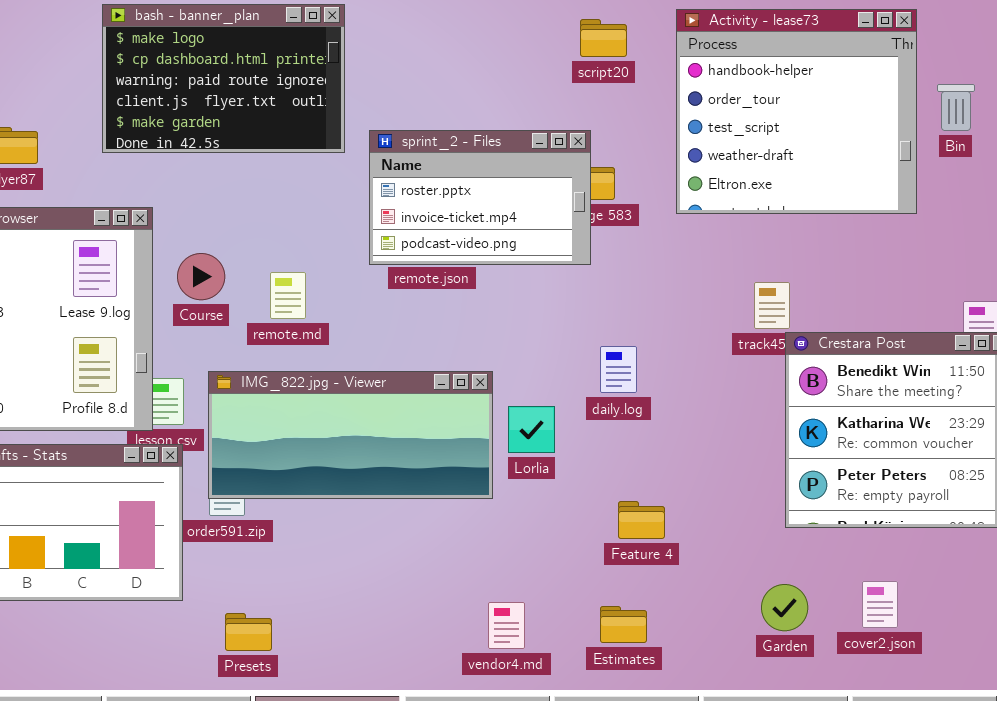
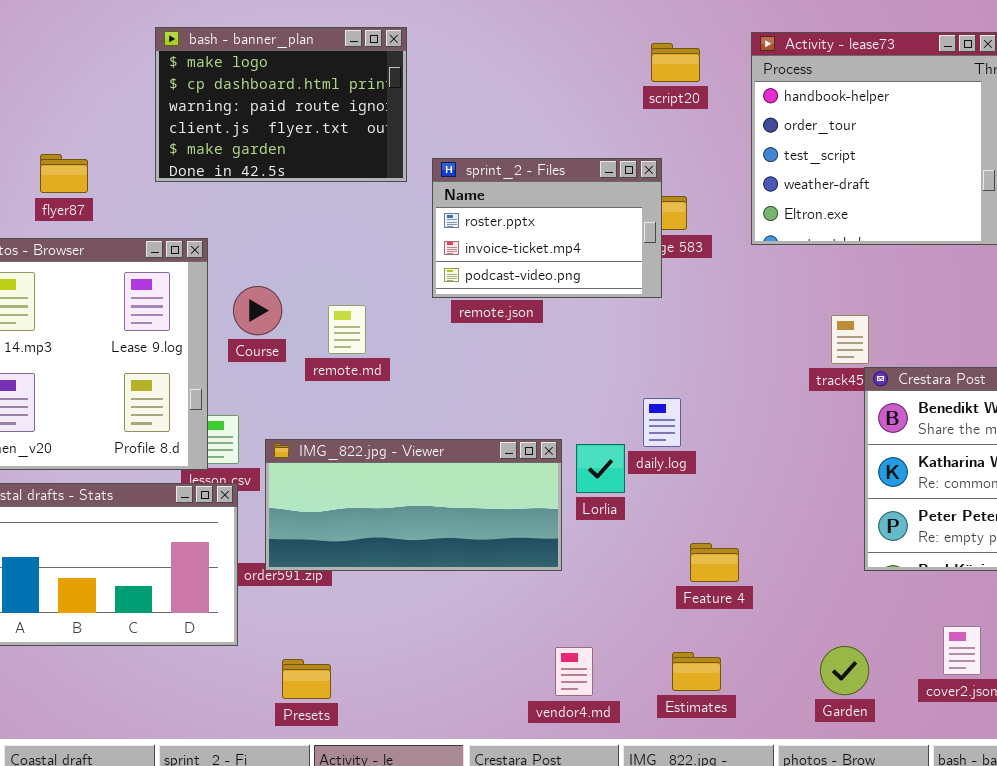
daily.log: [600,346,637,393] -> [643,398,681,447], moved
IMG_822.jpg - Viewer: [208,371,493,499] -> [265,439,562,571], moved
Garden: [761,584,808,631] -> [820,646,869,695], moved

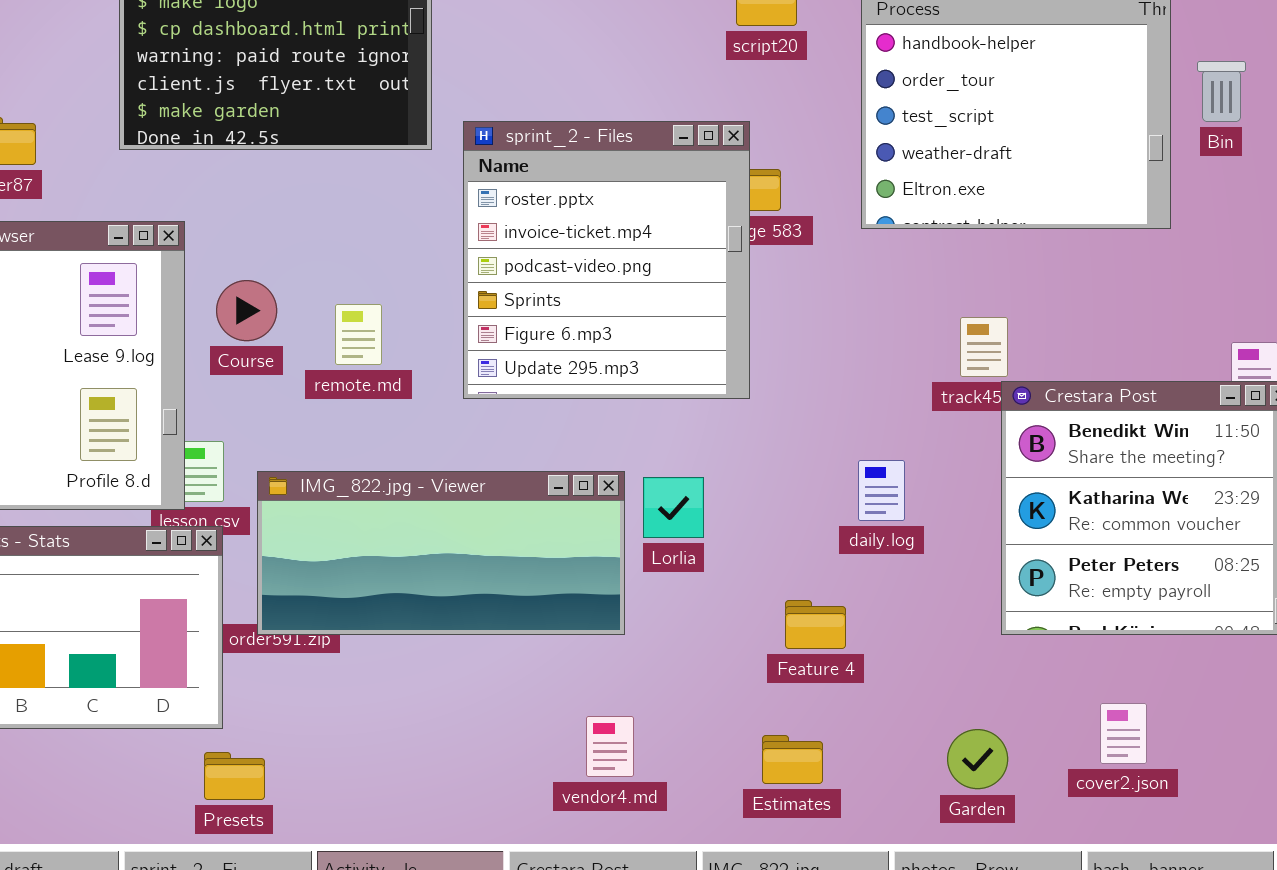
sprint_2 - Files: [432,158,662,298] -> [463,121,750,399], resized
daily.log: [643,398,681,447] -> [858,460,905,521], moved
vendor4.md: [555,647,593,696] -> [586,716,634,777], moved
Presets: [282,659,331,699] -> [204,752,265,800], moved

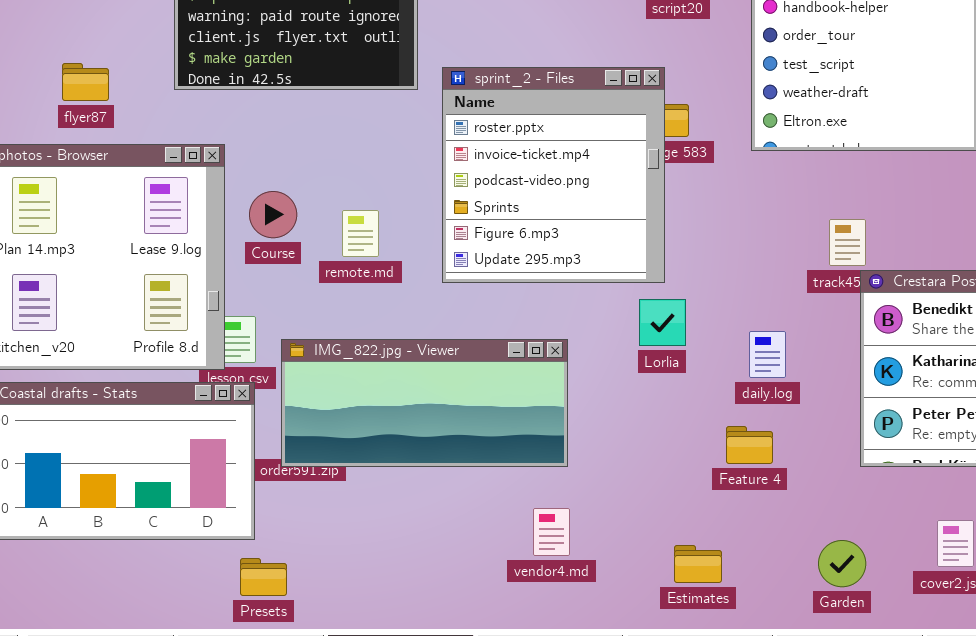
Lorlia: [643,477,704,538] -> [639,299,686,346], moved
Feature 4: [785,600,846,649] -> [726,426,773,464], moved
vendor4.md: [586,716,634,777] -> [533,508,570,556], moved

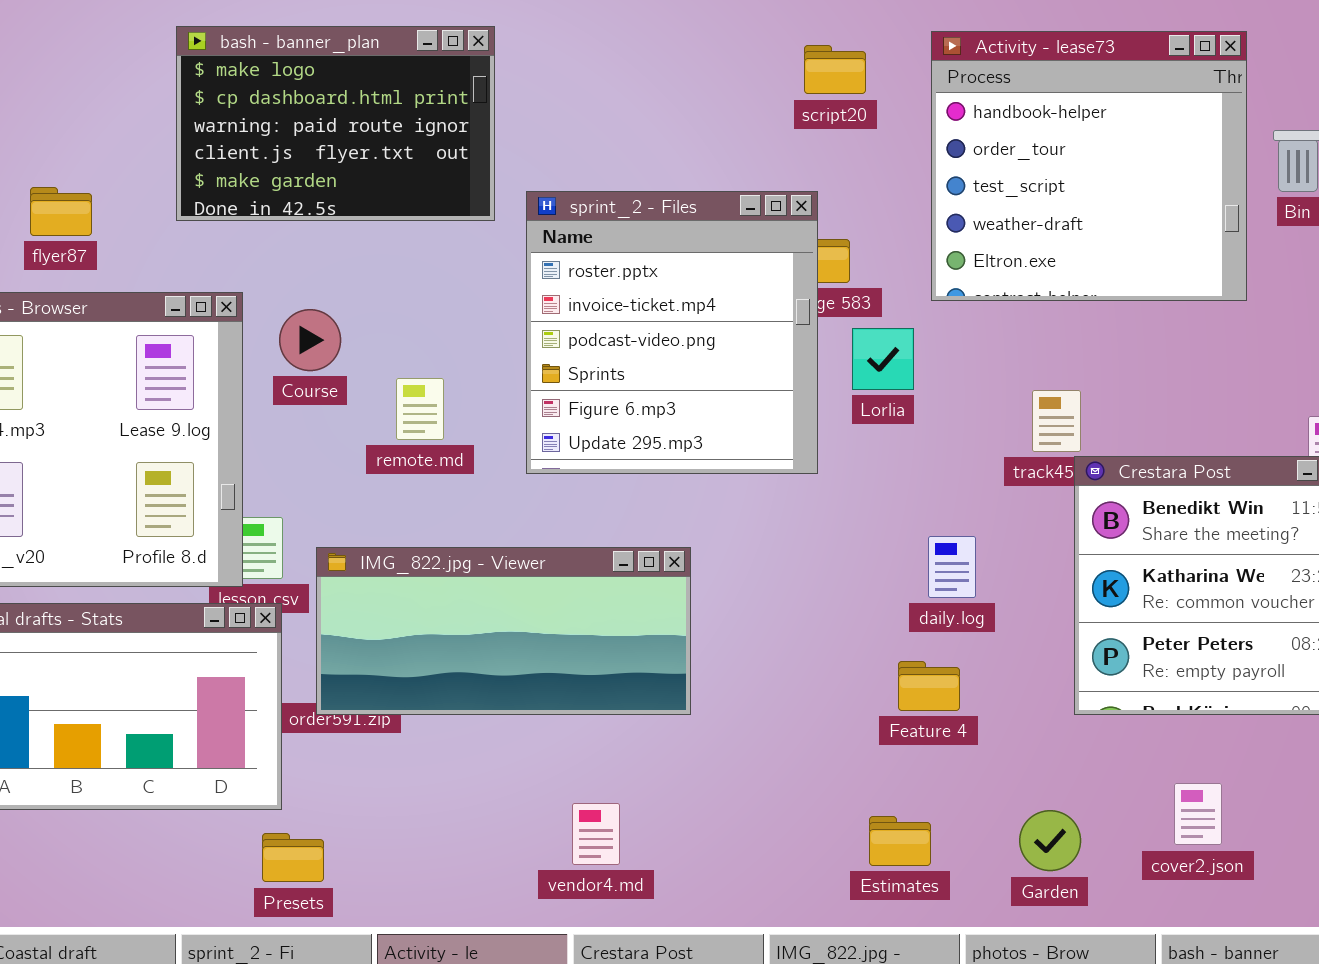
Course: [249,191,297,238] -> [279,309,341,371], moved
Lorlia: [639,299,686,346] -> [852,328,914,390], moved
vendor4.md: [533,508,570,556] -> [572,803,620,865], moved
Estimates: [674,545,722,583] -> [869,816,931,866], moved

